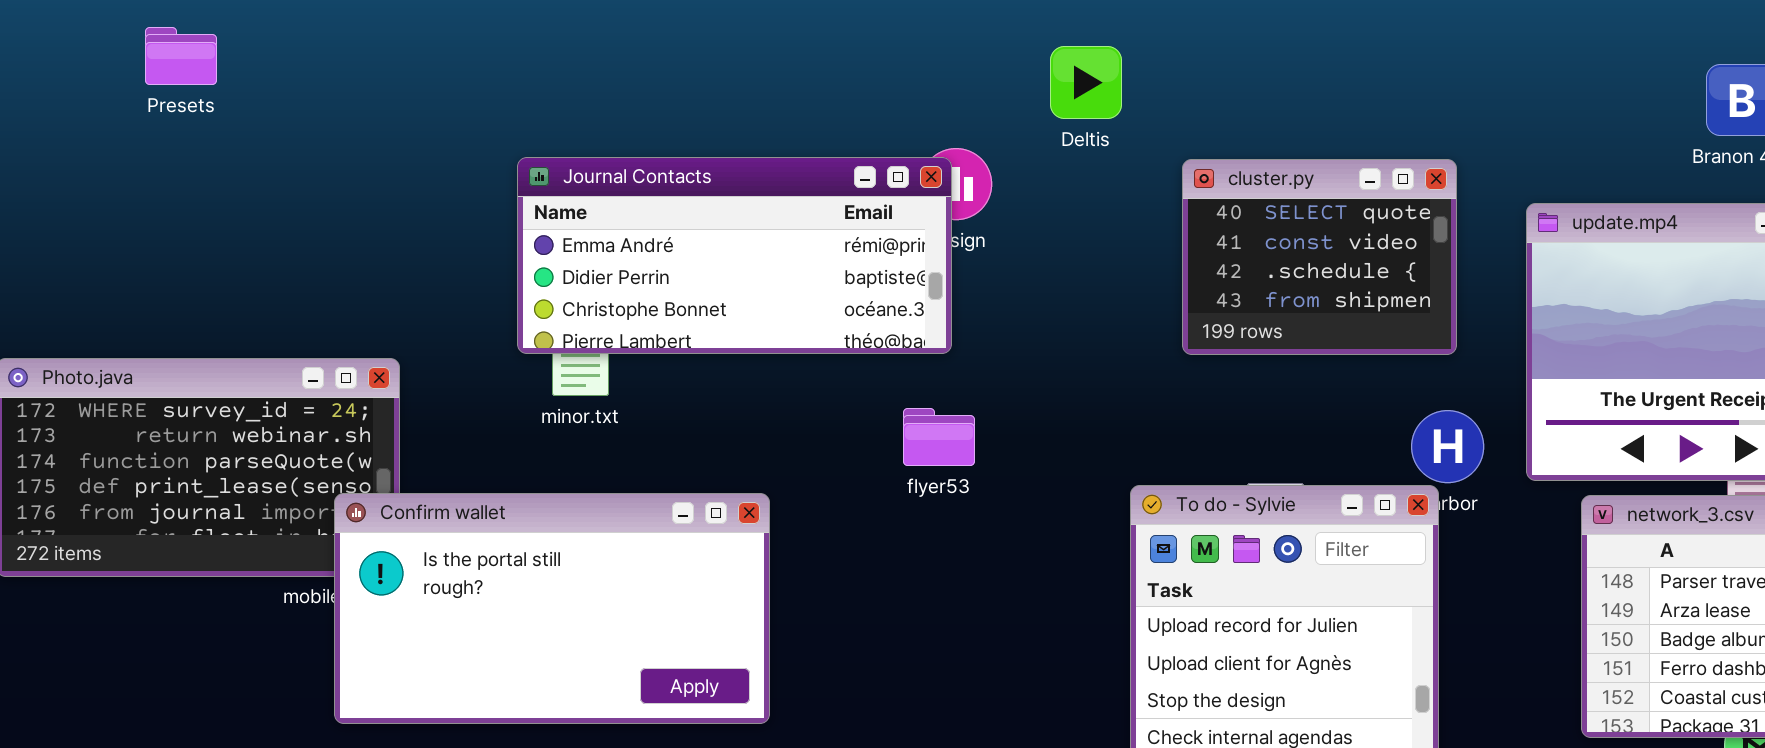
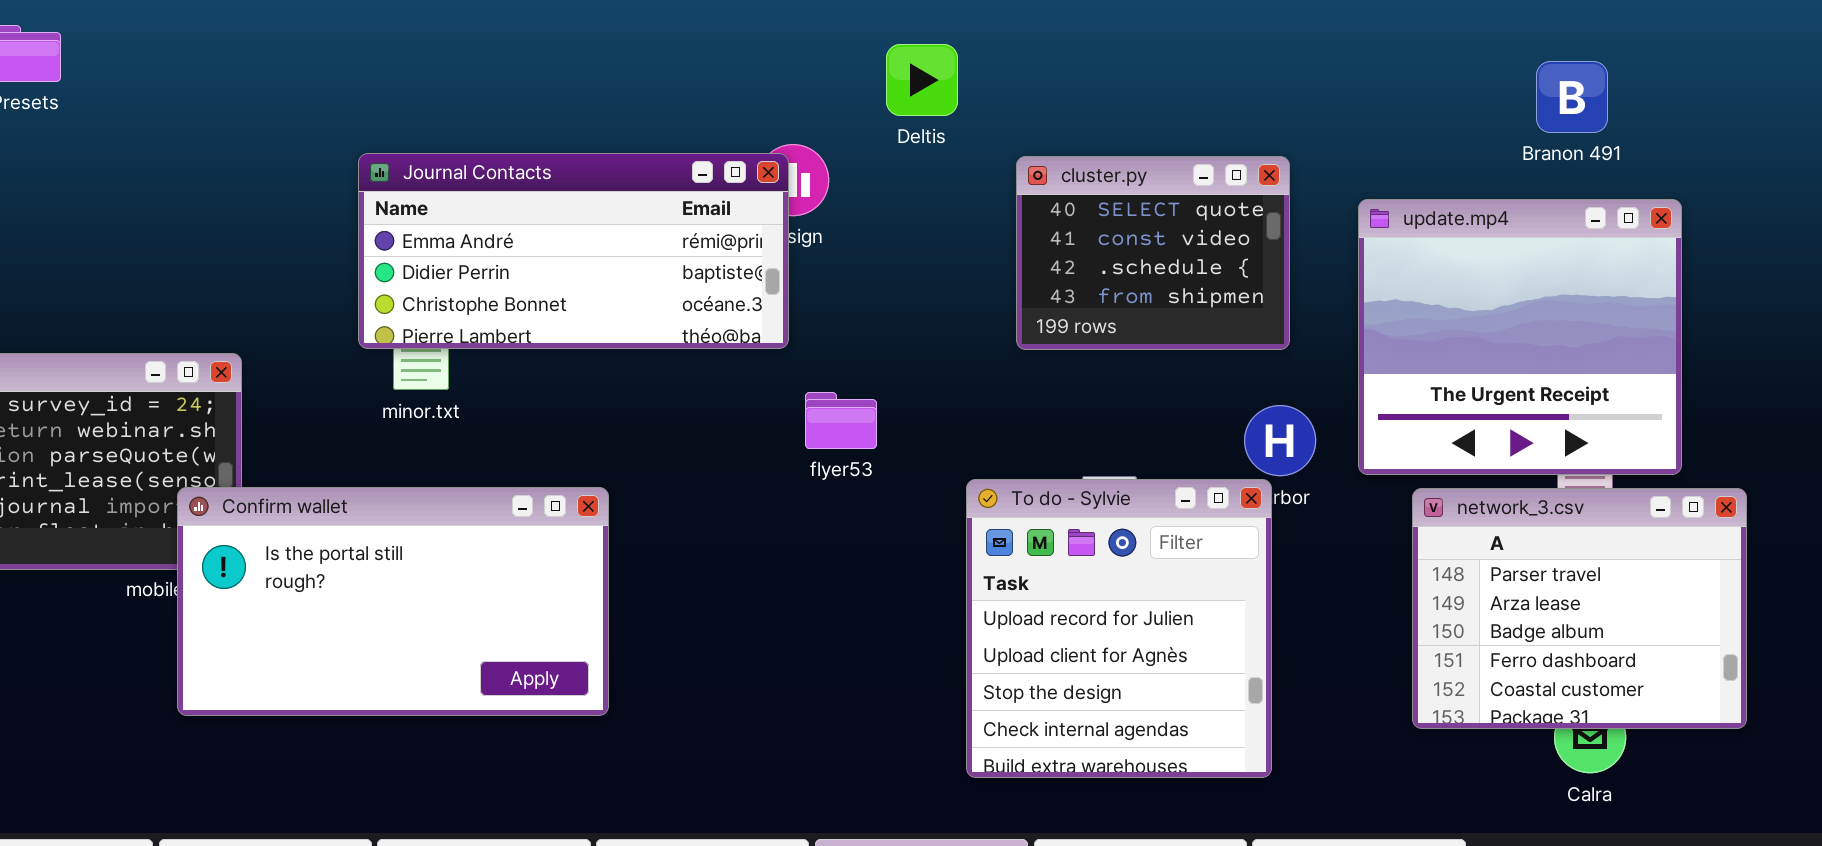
flyer53: [903,408,975,466] -> [805,392,877,449], moved

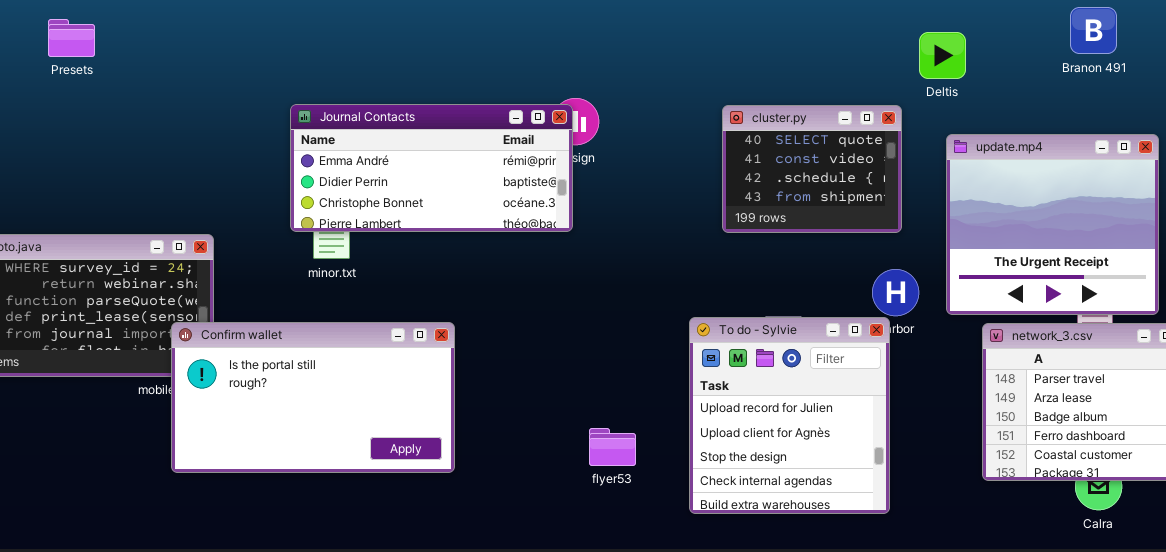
Deltis: [886,44,958,116] -> [919,32,966,79], moved
Branon 491: [1536,61,1608,133] -> [1070,7,1117,54], moved
flyer53: [805,392,877,449] -> [589,428,636,466], moved

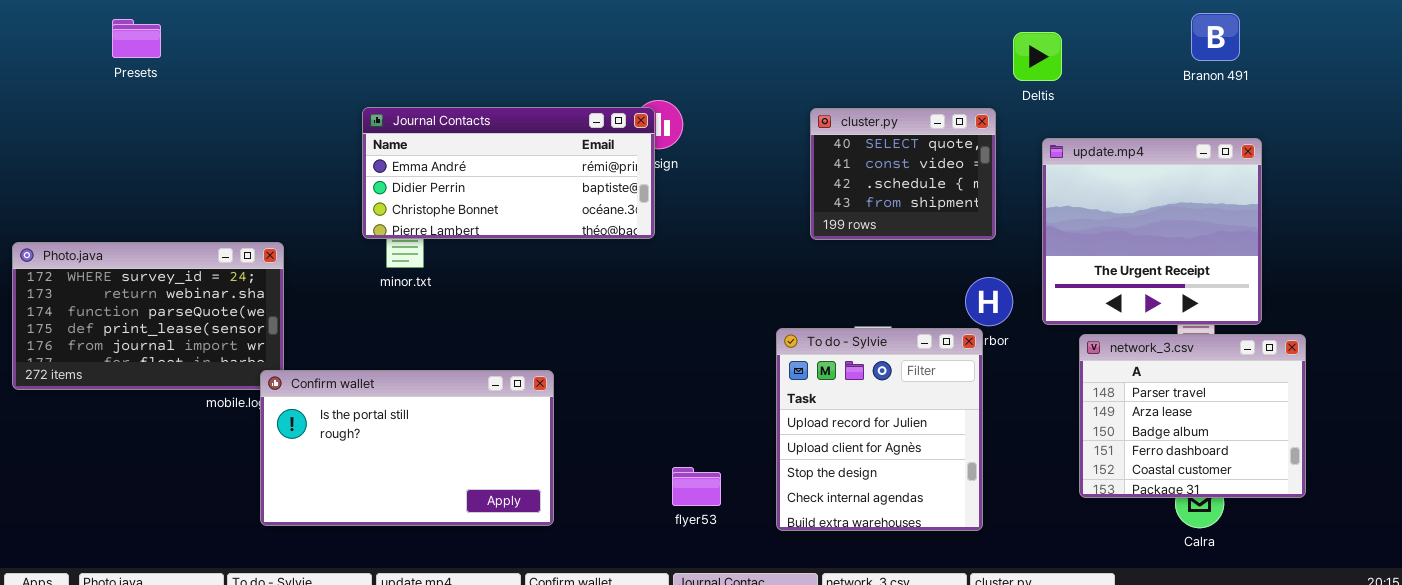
Branon 491: [1070,7,1117,54] -> [1191,13,1240,61], moved
Confirm wallet: [171,322,455,473] -> [260,370,554,526], moved
flyer53: [589,428,636,466] -> [672,467,721,506], moved

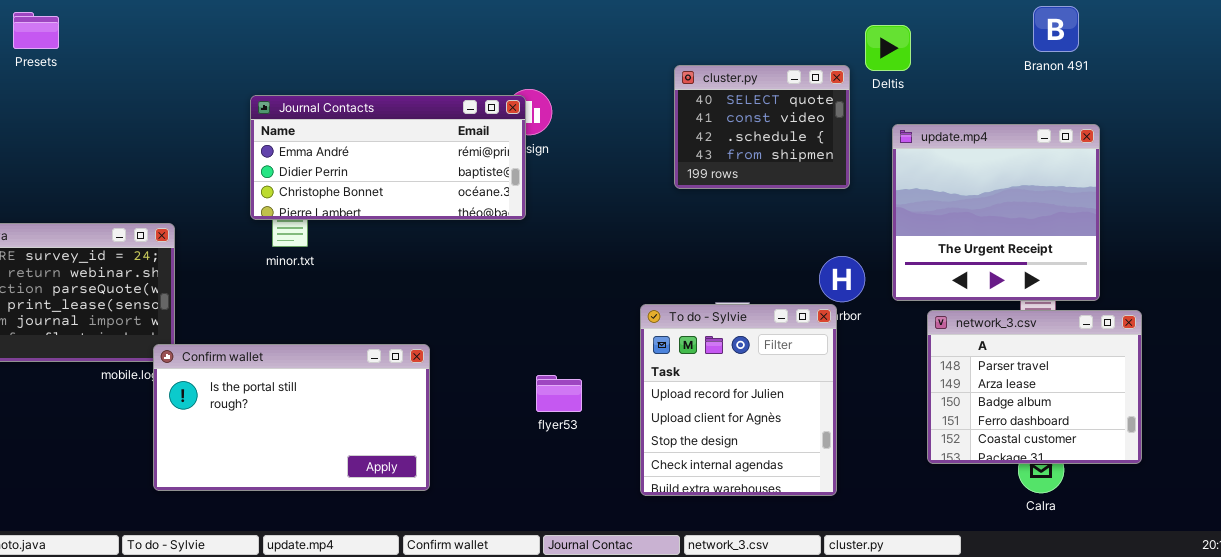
cluster.py: [810,108,996,240] -> [674,65,850,189], moved
flyer53: [672,467,721,506] -> [536,375,582,412], moved

